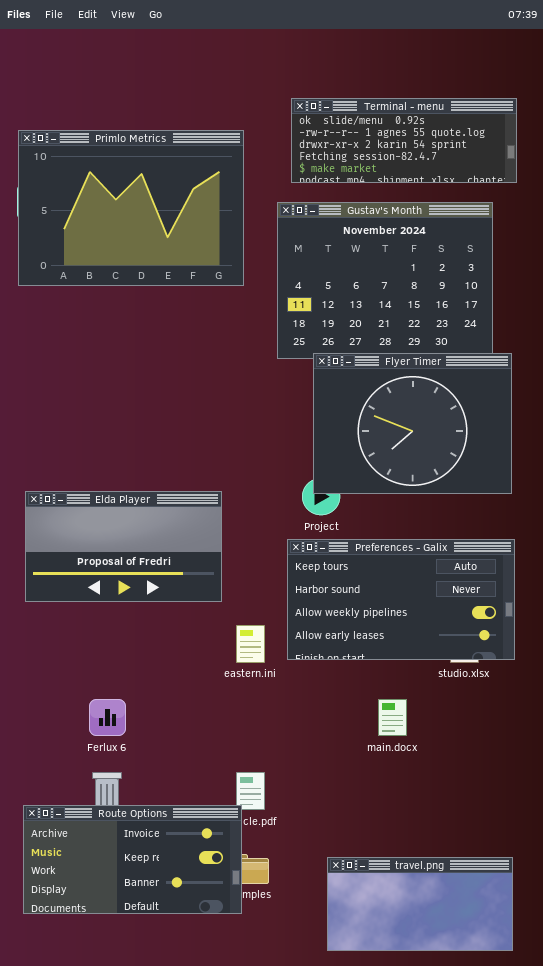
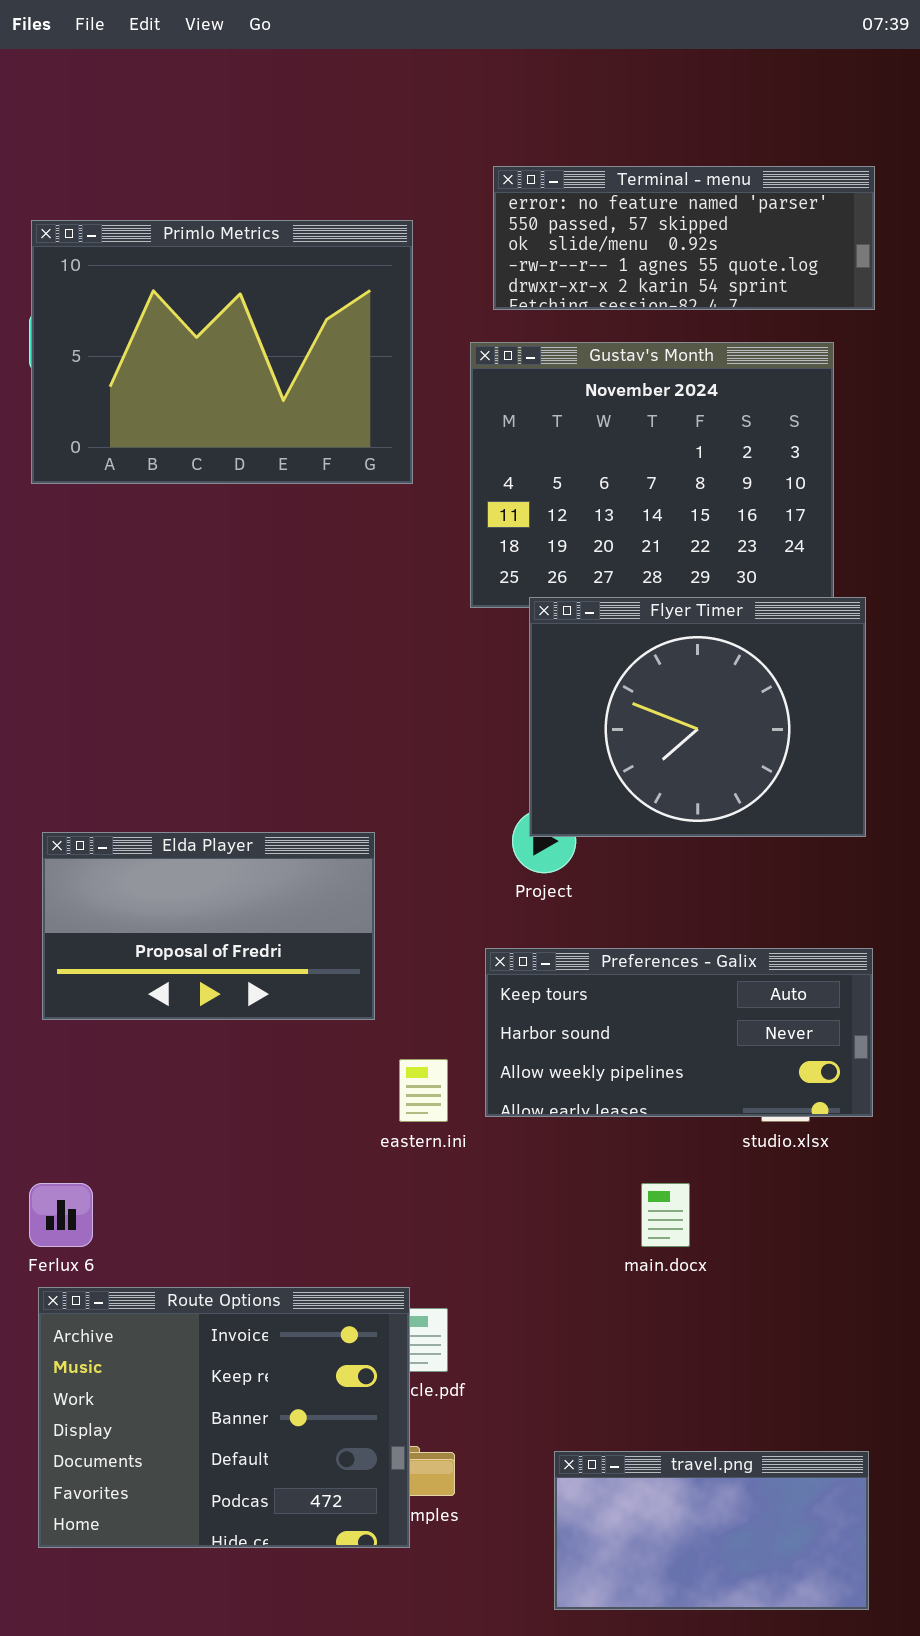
Terminal - menu: [291,98,517,183] -> [493,166,875,310], scrolled up 2 rows
Preferences - Galix: [287,539,515,660] -> [485,948,873,1117], resized
Ferlux 6: [89,699,126,736] -> [29,1183,93,1247], moved
Route Options: [23,805,242,914] -> [38,1287,410,1548], resized

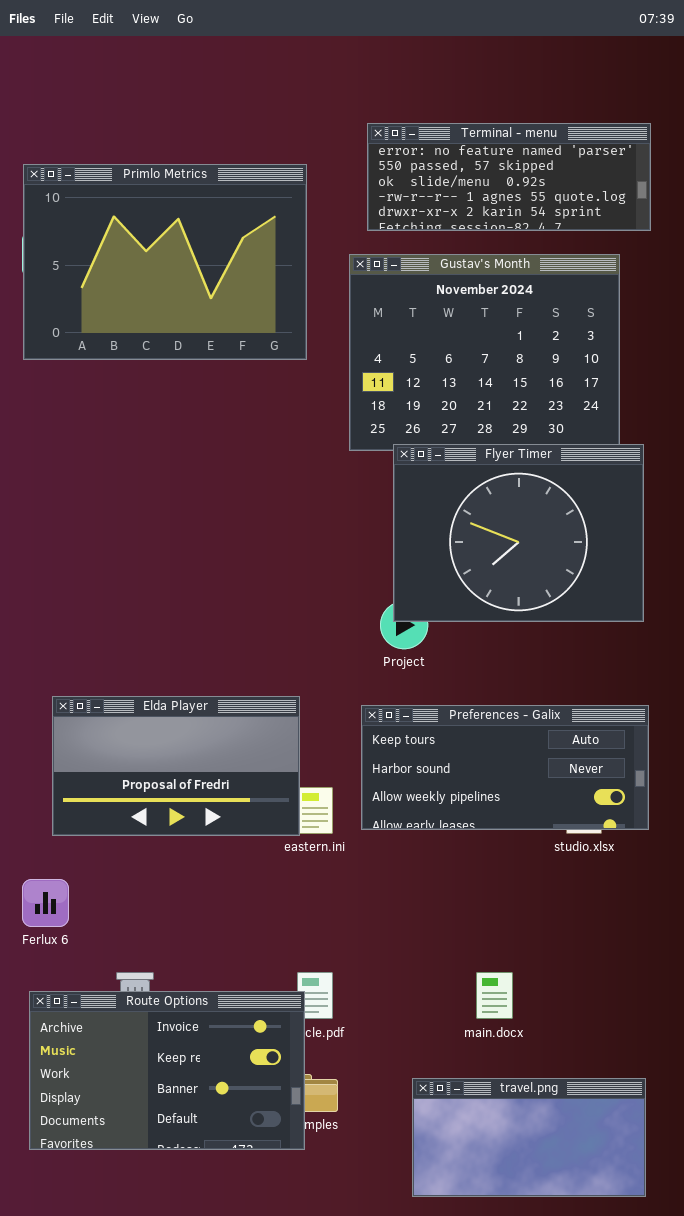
Elda Player: [42,832,375,1020] -> [52,696,300,836], moved
main.docx: [641,1183,690,1247] -> [476,972,513,1019], moved
Route Options: [38,1287,410,1548] -> [29,991,305,1150], resized

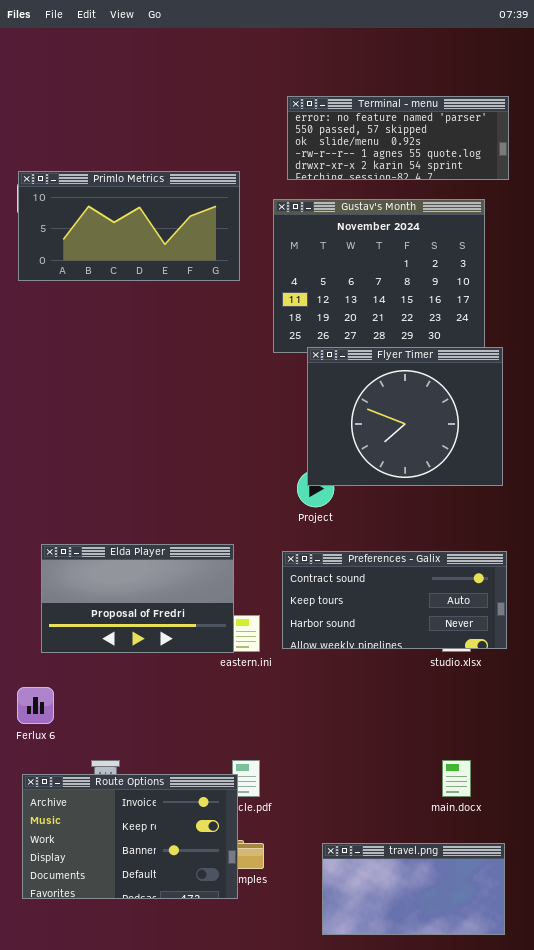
Primlo Metrics: [23,164,307,360] -> [18,171,240,281], resized
Preferences - Galix: [361,705,649,830] -> [282,551,507,649], scrolled up 1 row
main.docx: [476,972,513,1019] -> [442,760,471,797], moved

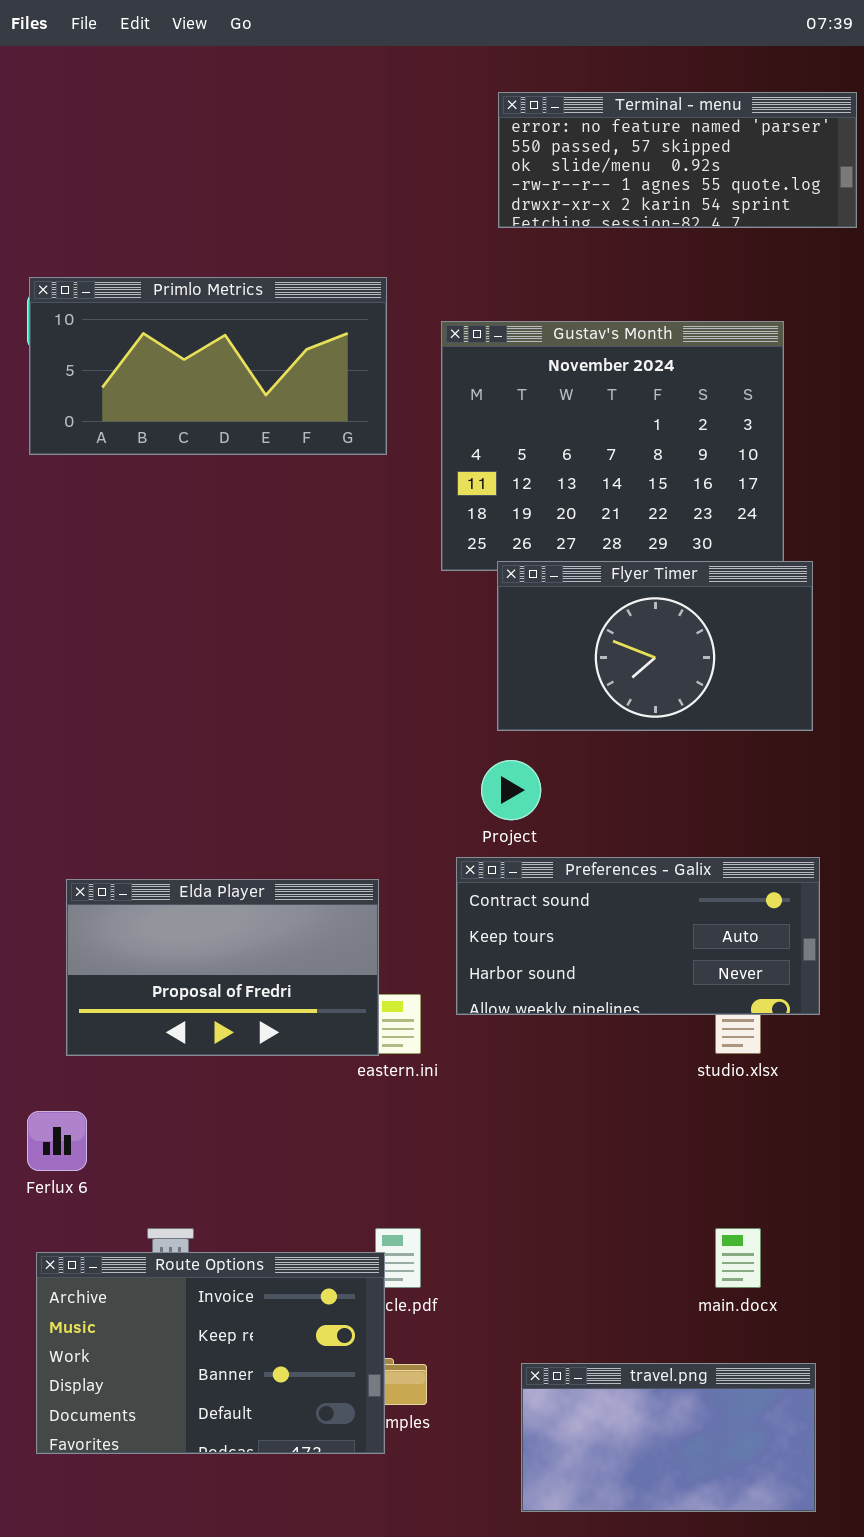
Terminal - menu: [287,96,509,180] -> [498,92,857,228], moved
Flyer Timer: [307,347,503,486] -> [497,561,813,731], resized
Preferences - Galix: [282,551,507,649] -> [456,857,820,1015], moved

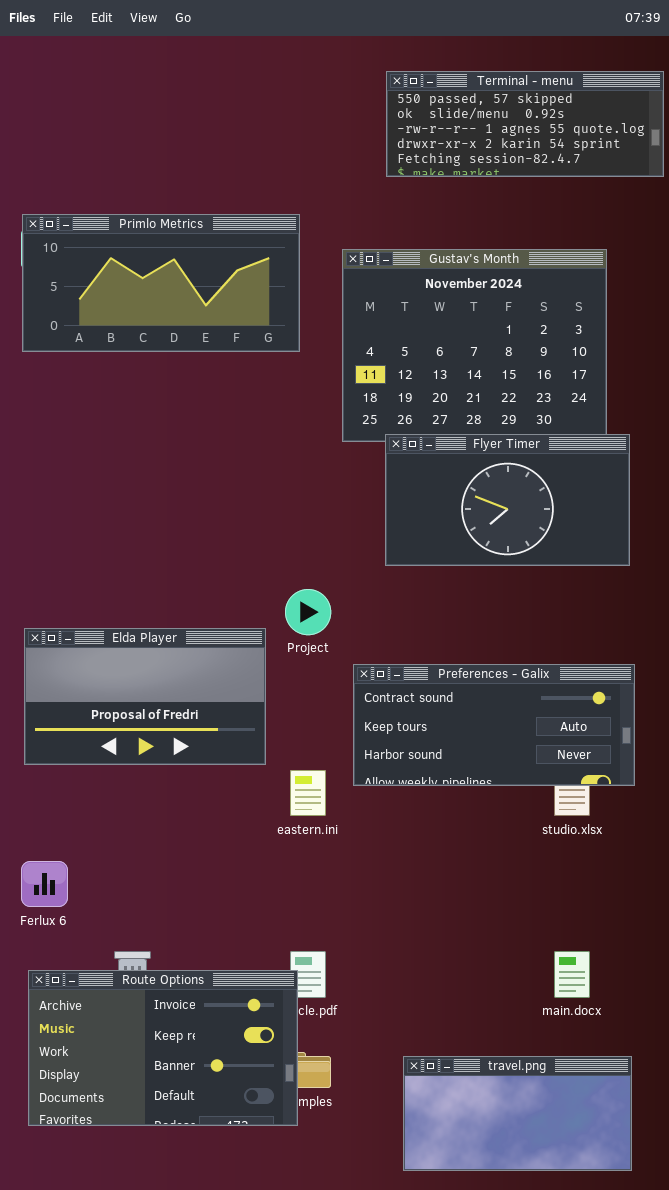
Terminal - menu: [498,92,857,228] -> [386,71,664,177], scrolled down 1 row
Project: [481,760,541,820] -> [285,589,331,635], moved
Elda Player: [66,879,379,1056] -> [24,628,266,765], moved

